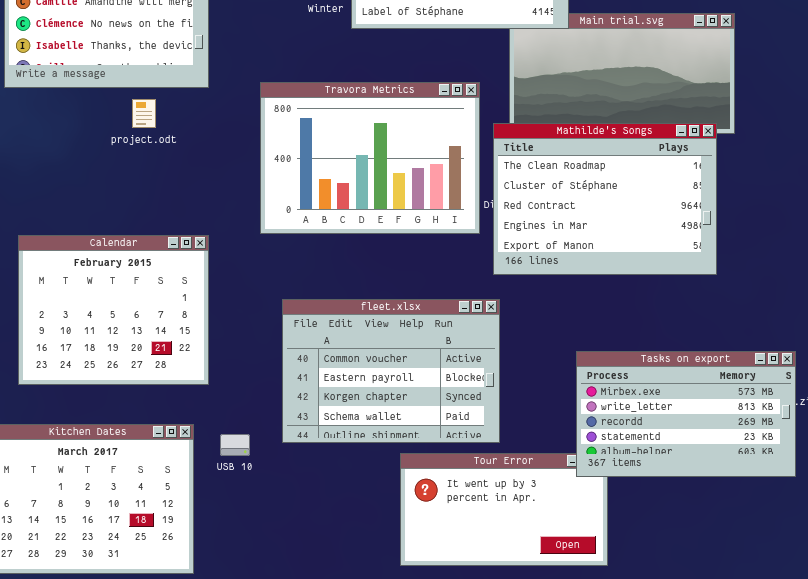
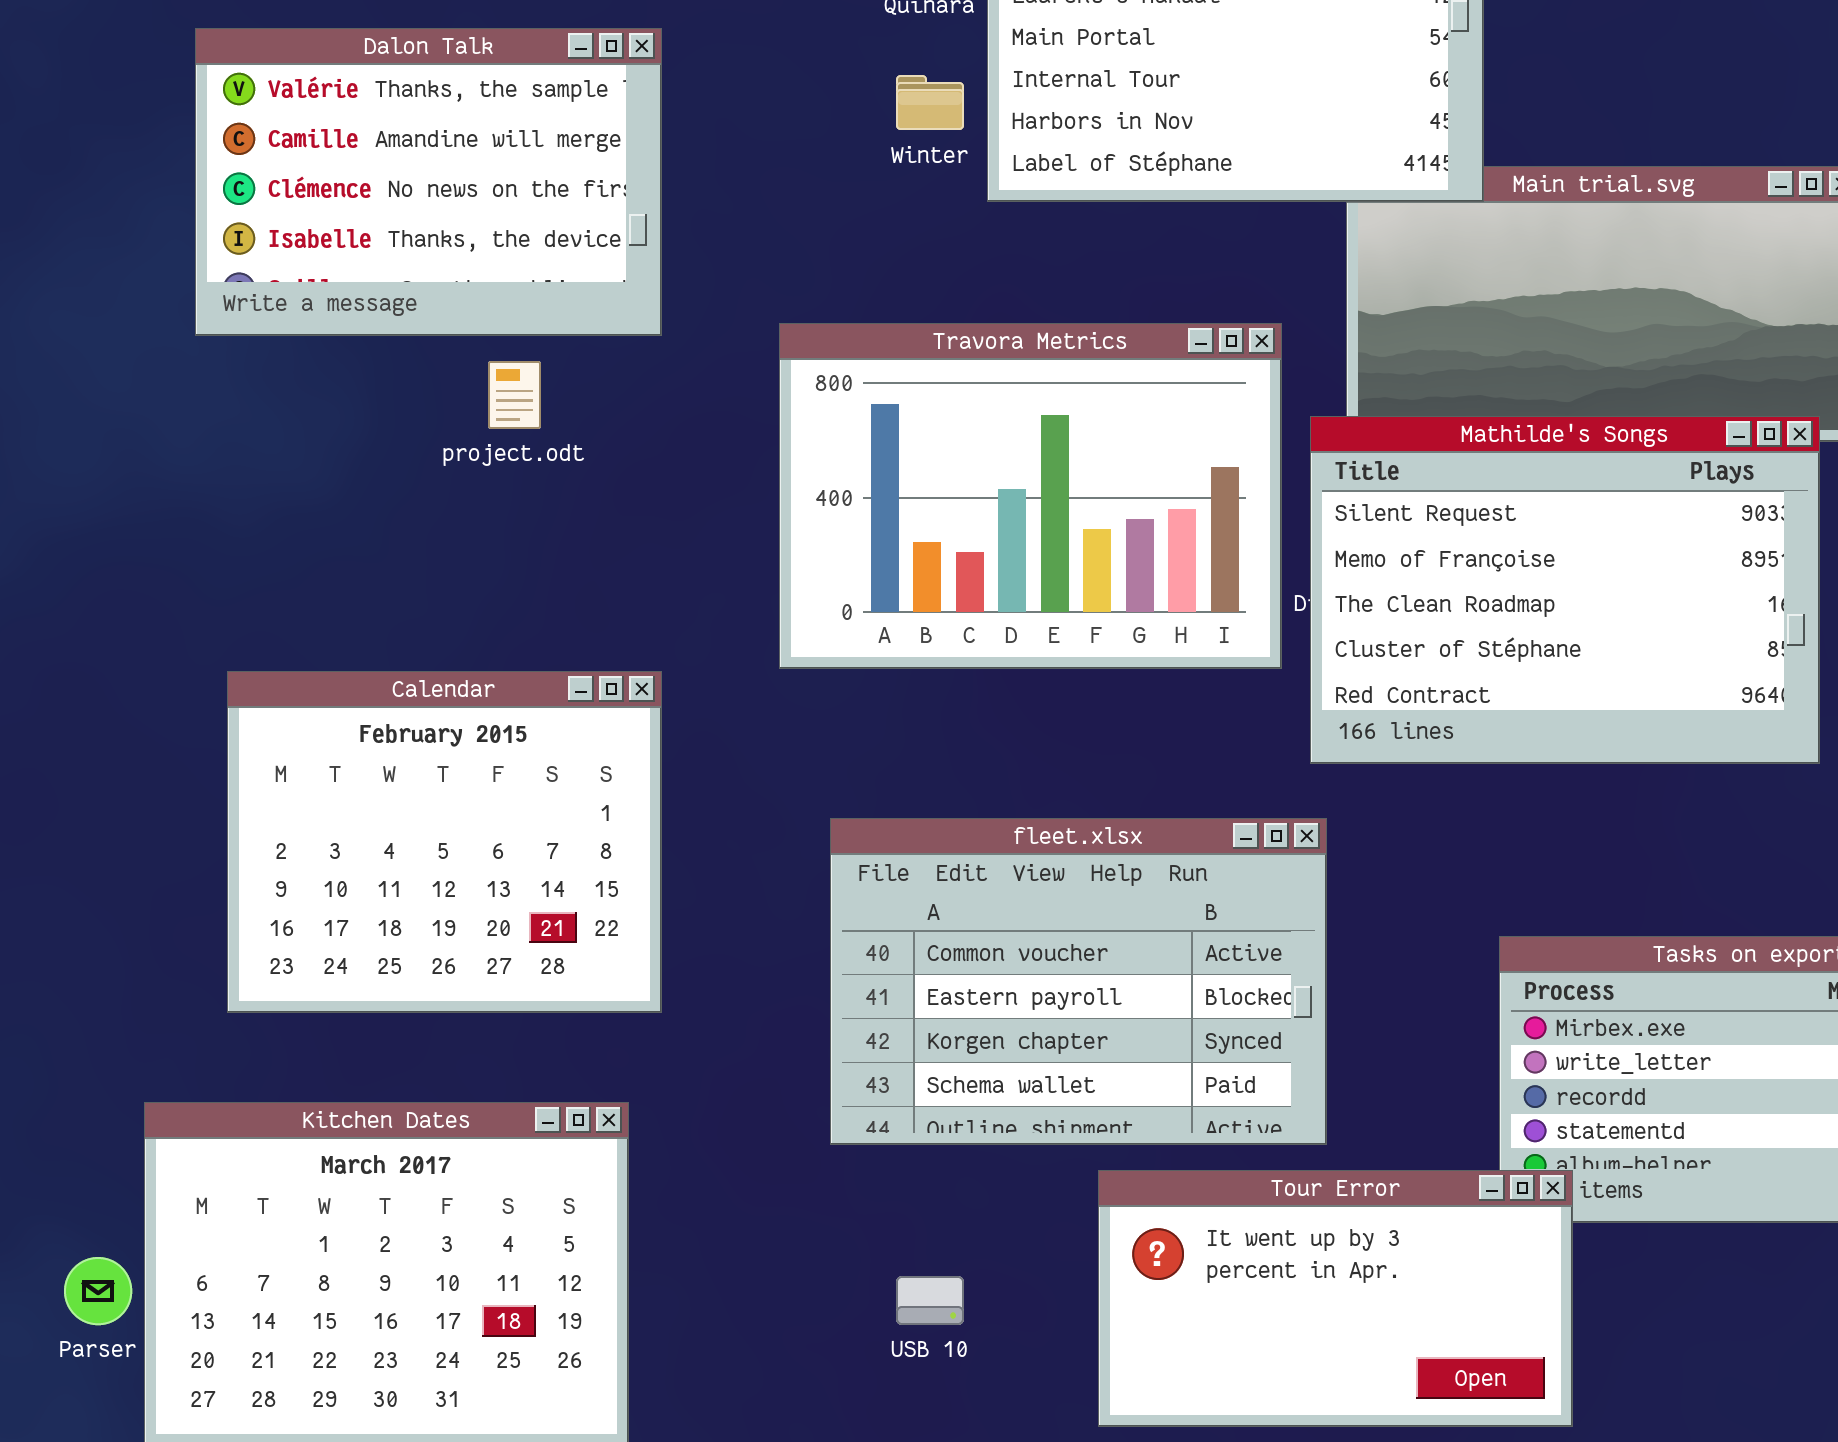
Mathilde's Songs: [493,123,717,275] -> [1310,416,1820,764], scrolled up 2 rows
USB 10: [220,434,250,456] -> [896,1276,964,1325], moved
Tour Error: [400,453,608,566] -> [1098,1170,1573,1427], raised

